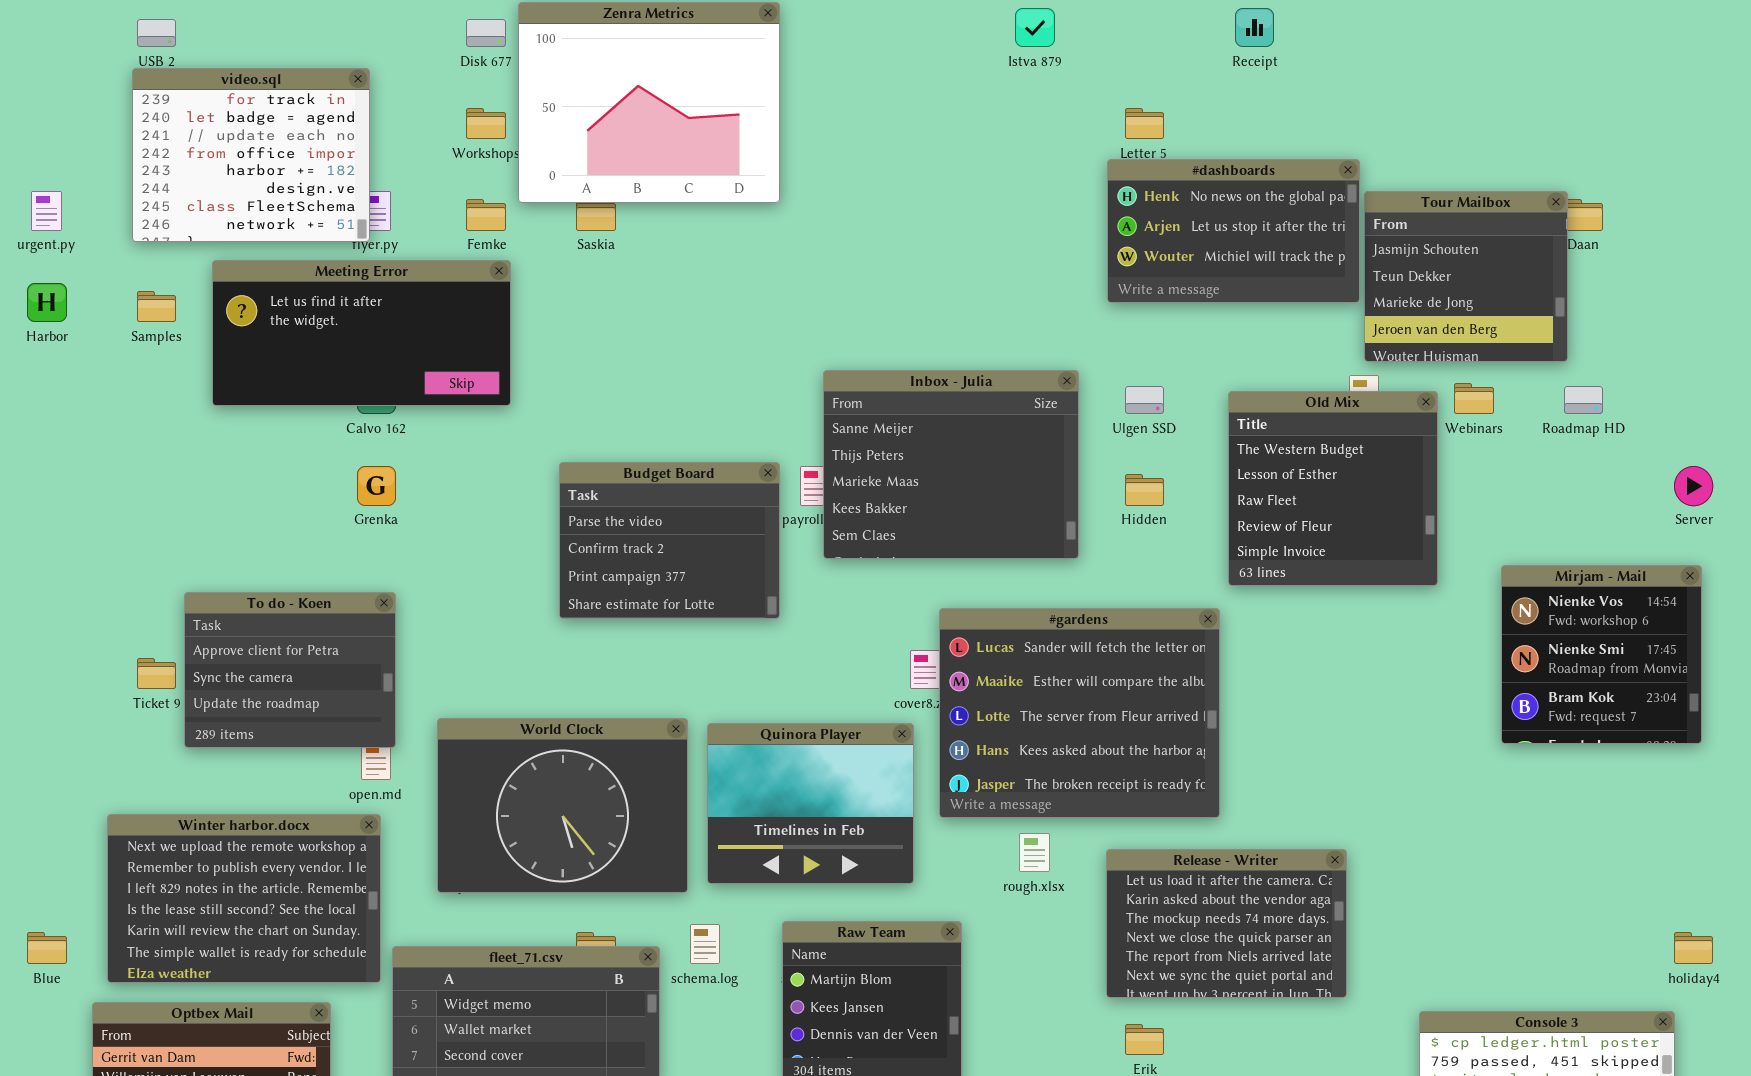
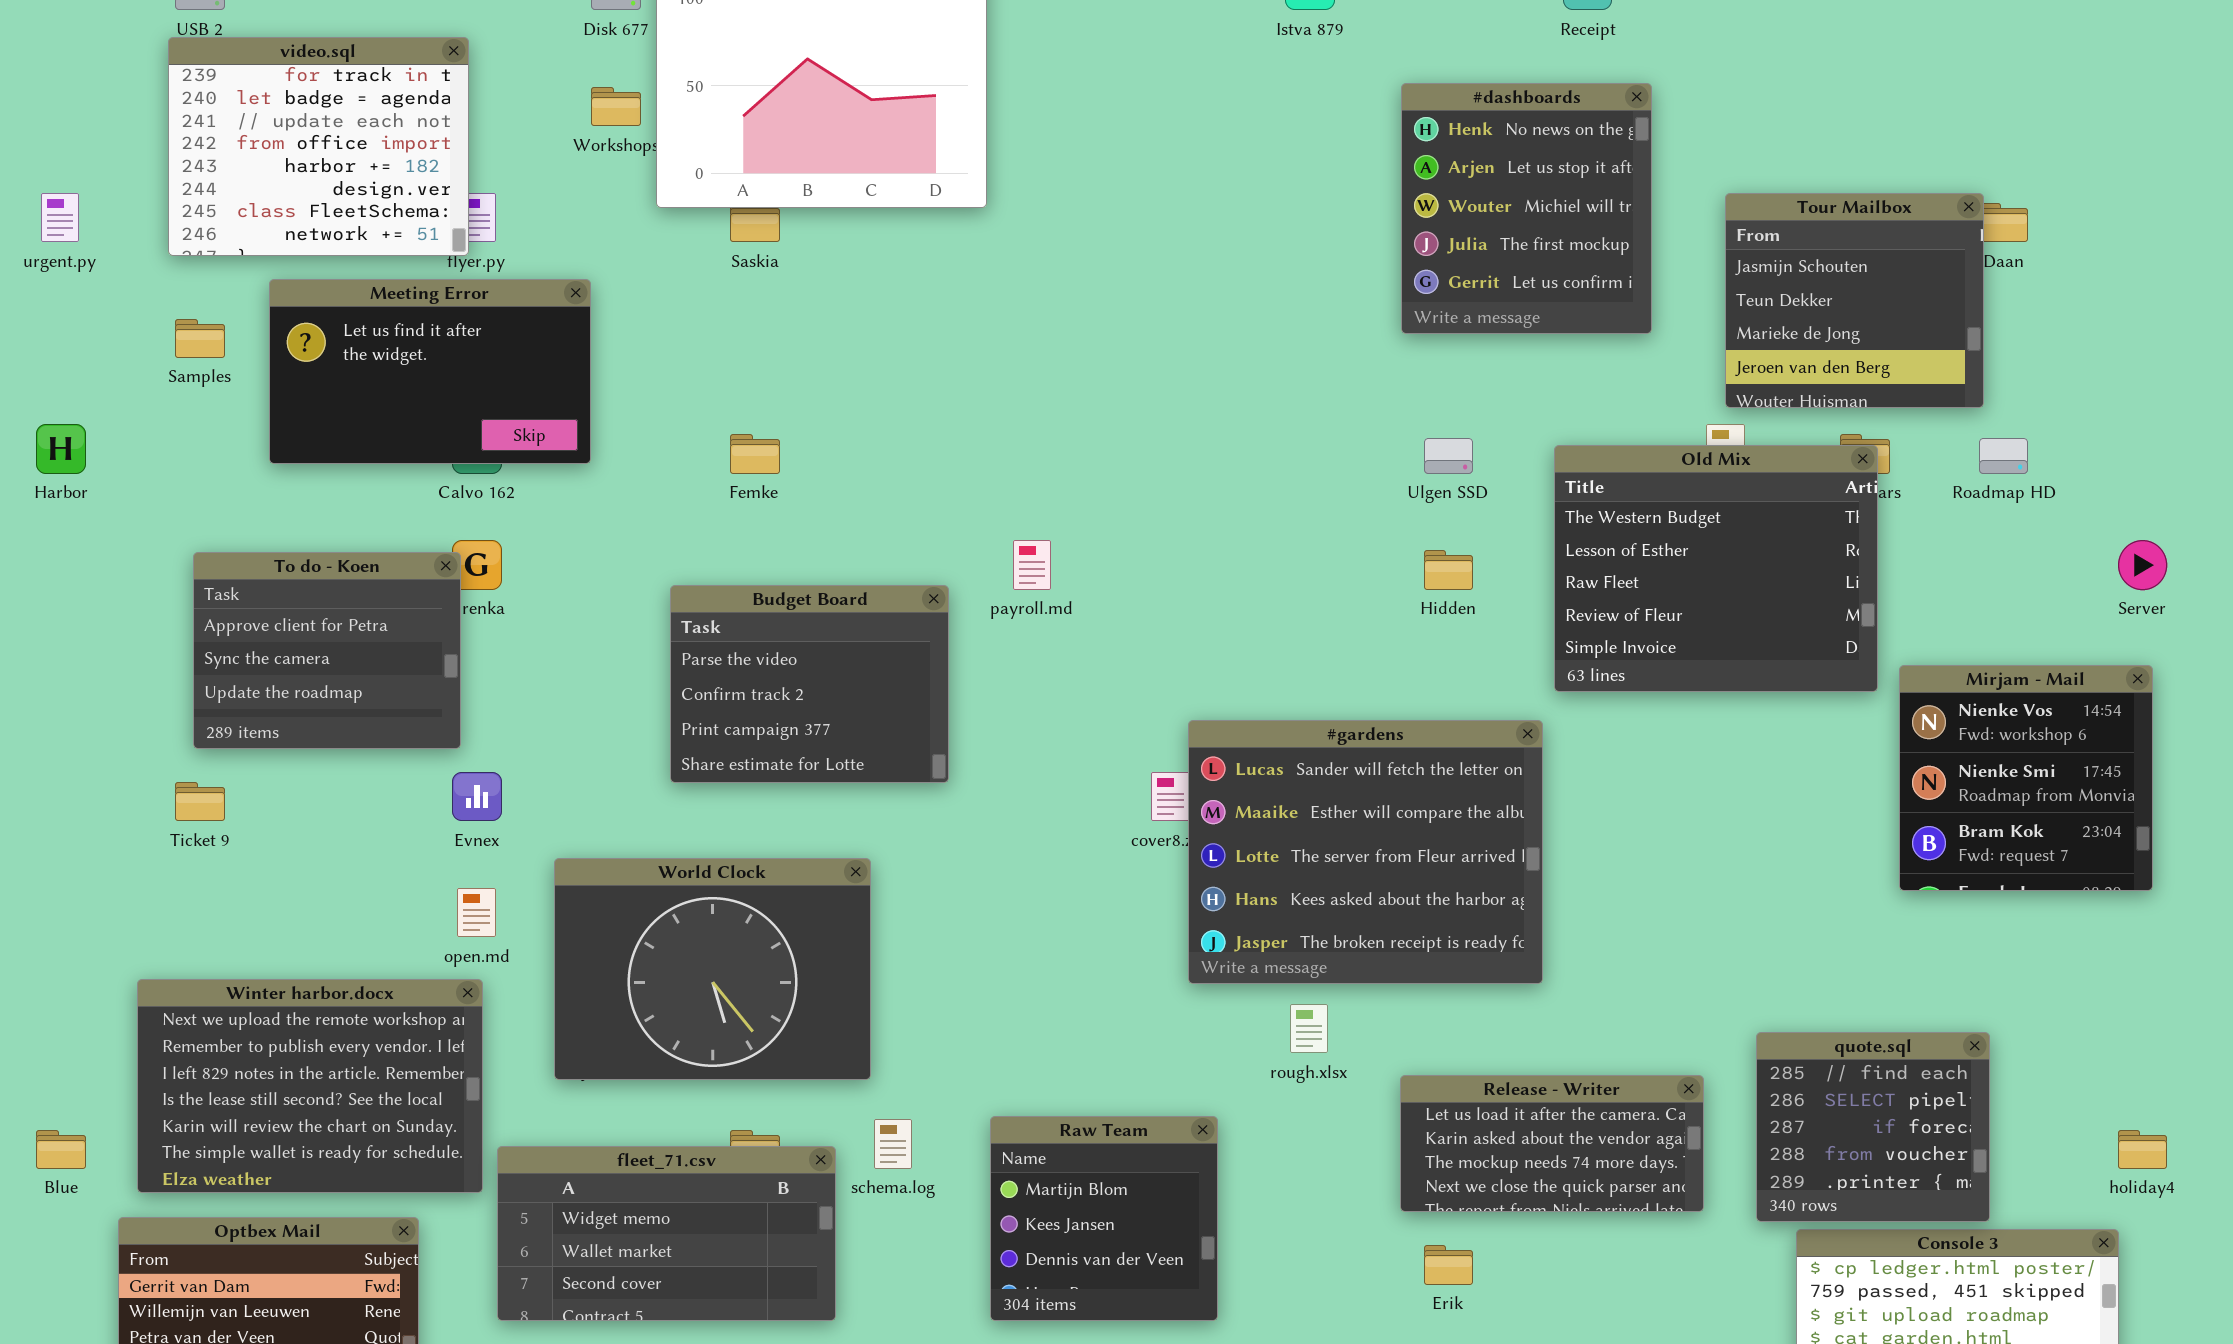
#dashboards: [1107,159,1360,303] -> [1401,83,1652,334], resized
Femke: [466,199,506,231] -> [730,434,780,474], moved
Meeting Error: [212,260,511,406] -> [269,279,591,464], resized
Harbor: [27,283,67,322] -> [36,424,86,474], moved
Inbox - Julia: [823,370,1079,559] -> none, closed
Old Mix: [1228,391,1438,586] -> [1554,445,1878,692], resized
Budget Board: [559,462,780,619] -> [670,585,949,783], moved
To do - Koen: [184,592,396,748] -> [193,552,461,749], moved
Quinora Player: [707,723,914,884] -> none, closed
Release - Writer: [1106,849,1347,998] -> [1400,1075,1704,1212], resized
quote.sql: none -> [1756,1032,1990,1222], opened

